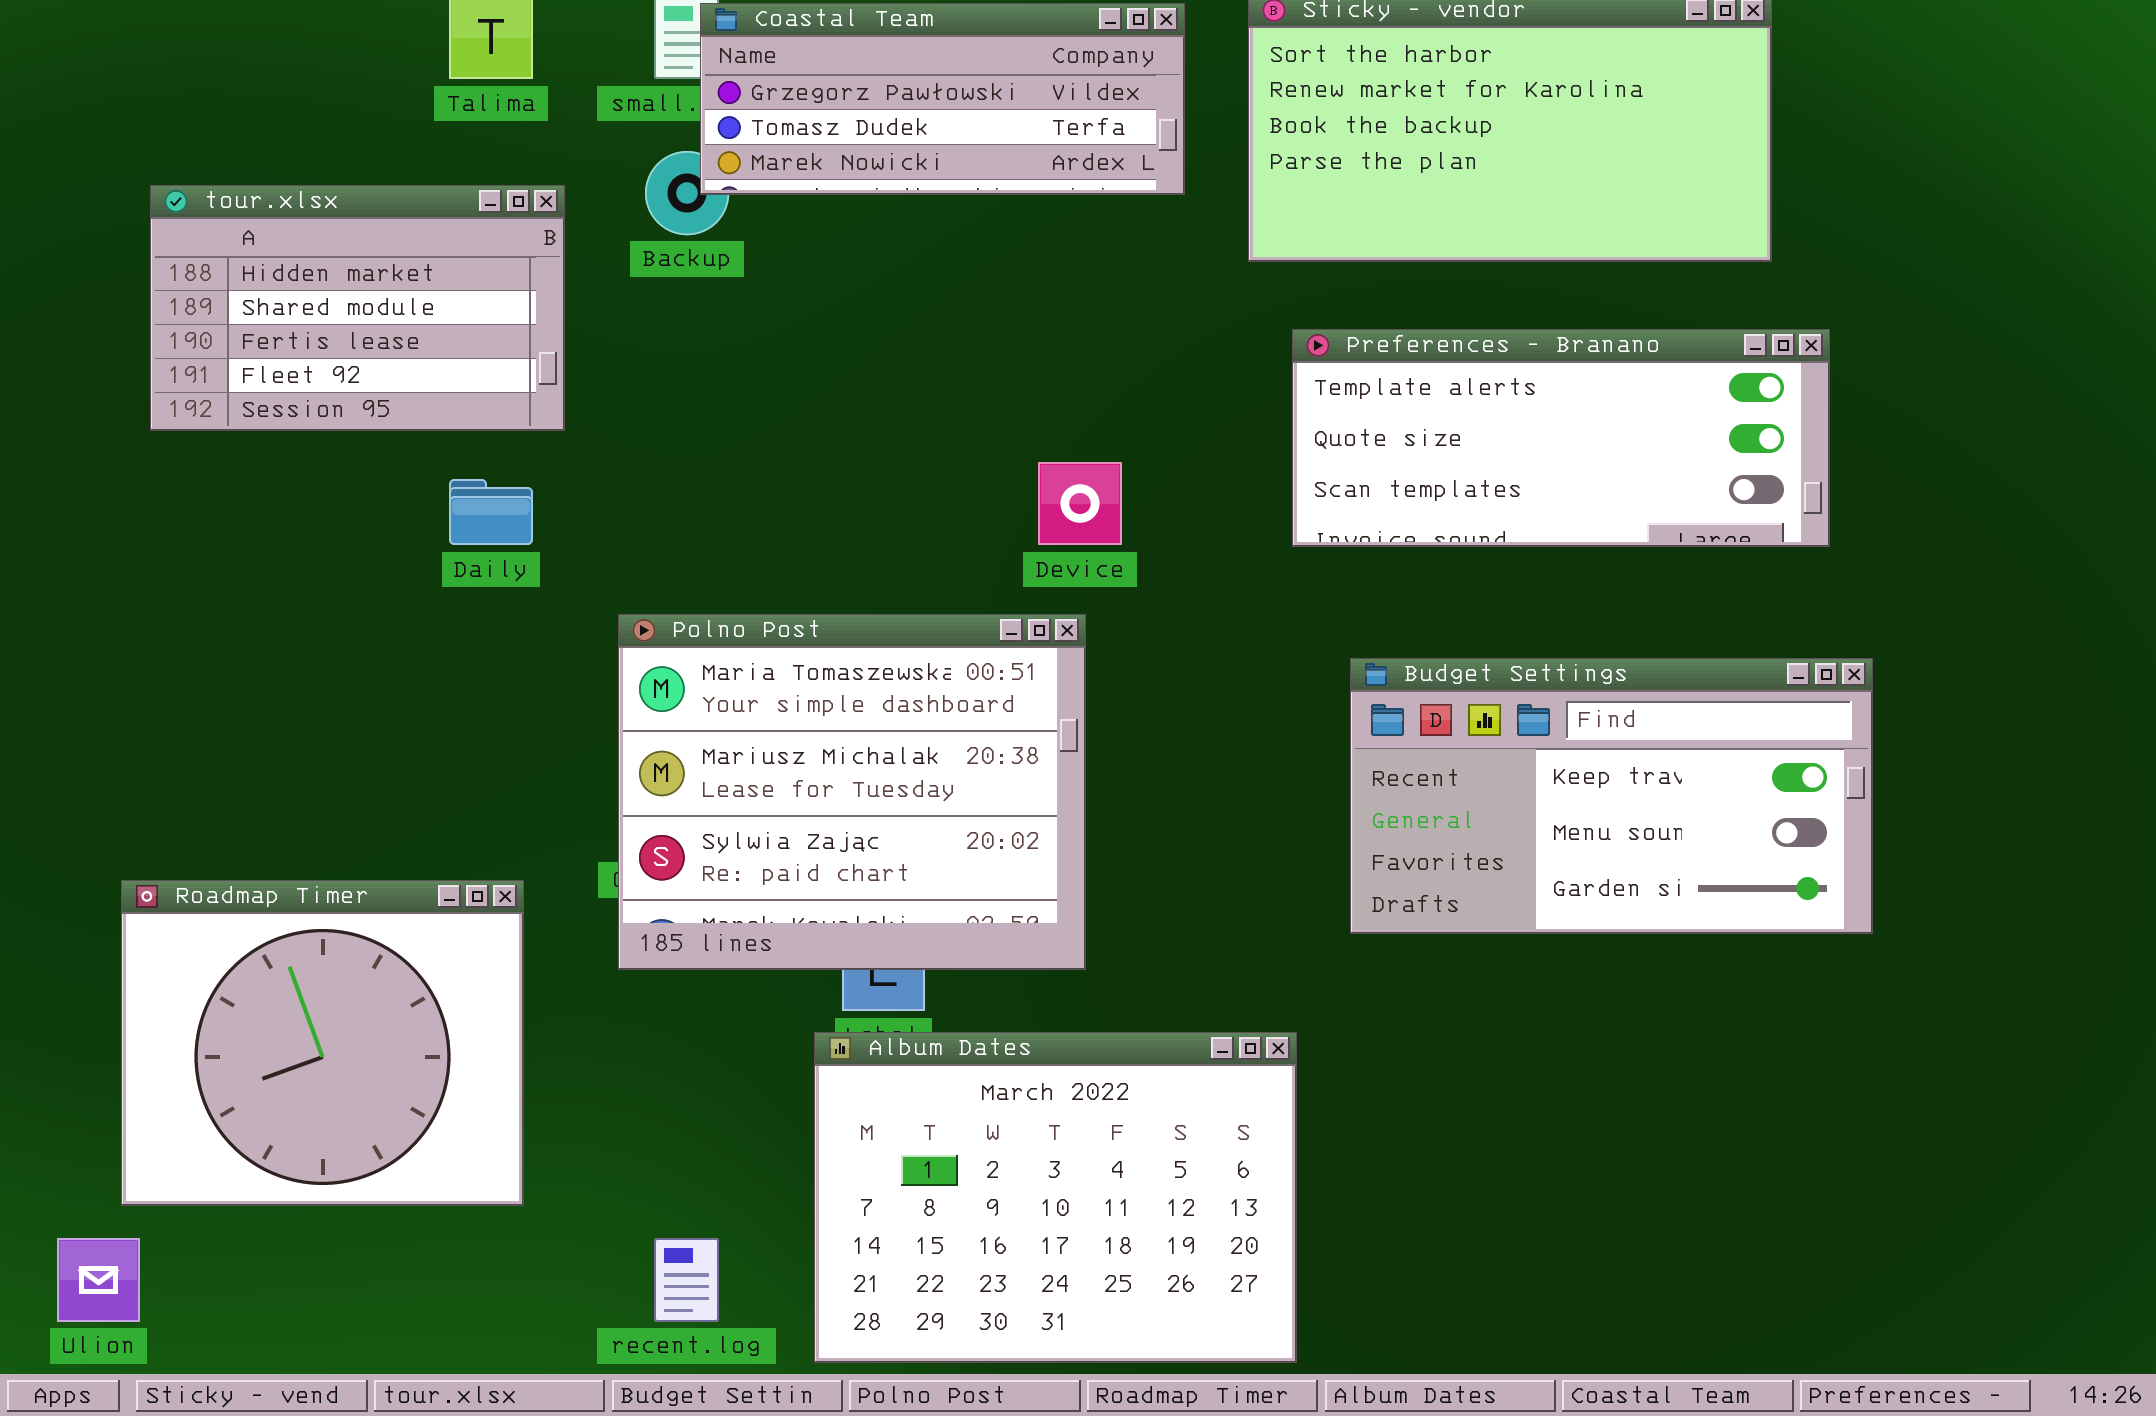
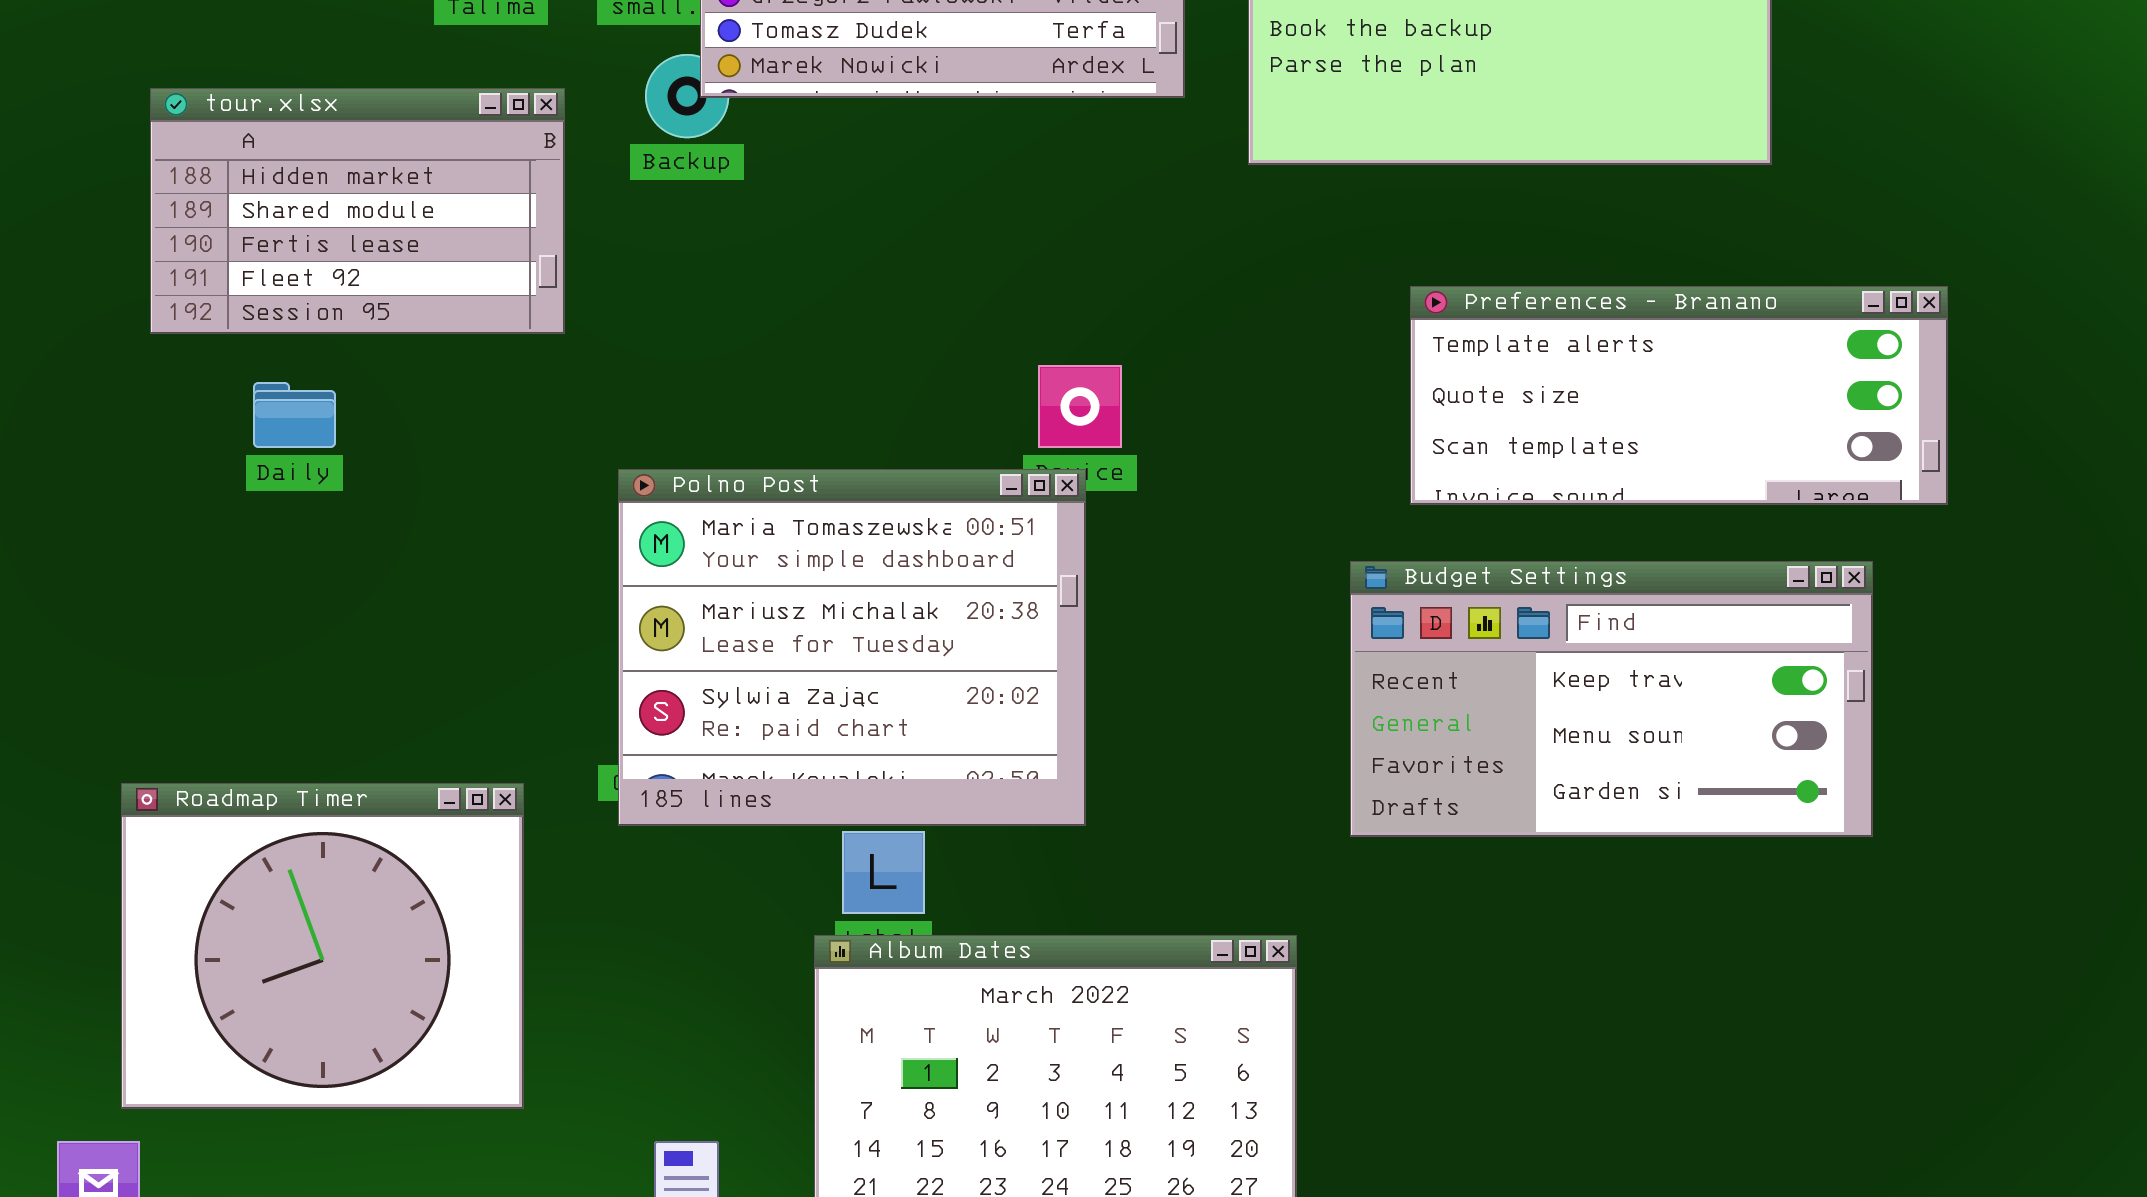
Preferences - Branano: [1292,329,1830,547] -> [1410,286,1948,505], moved
Daily: [449,479,533,545] -> [253,382,336,448], moved
Polno Post: [618,614,1086,970] -> [618,469,1086,826], moved

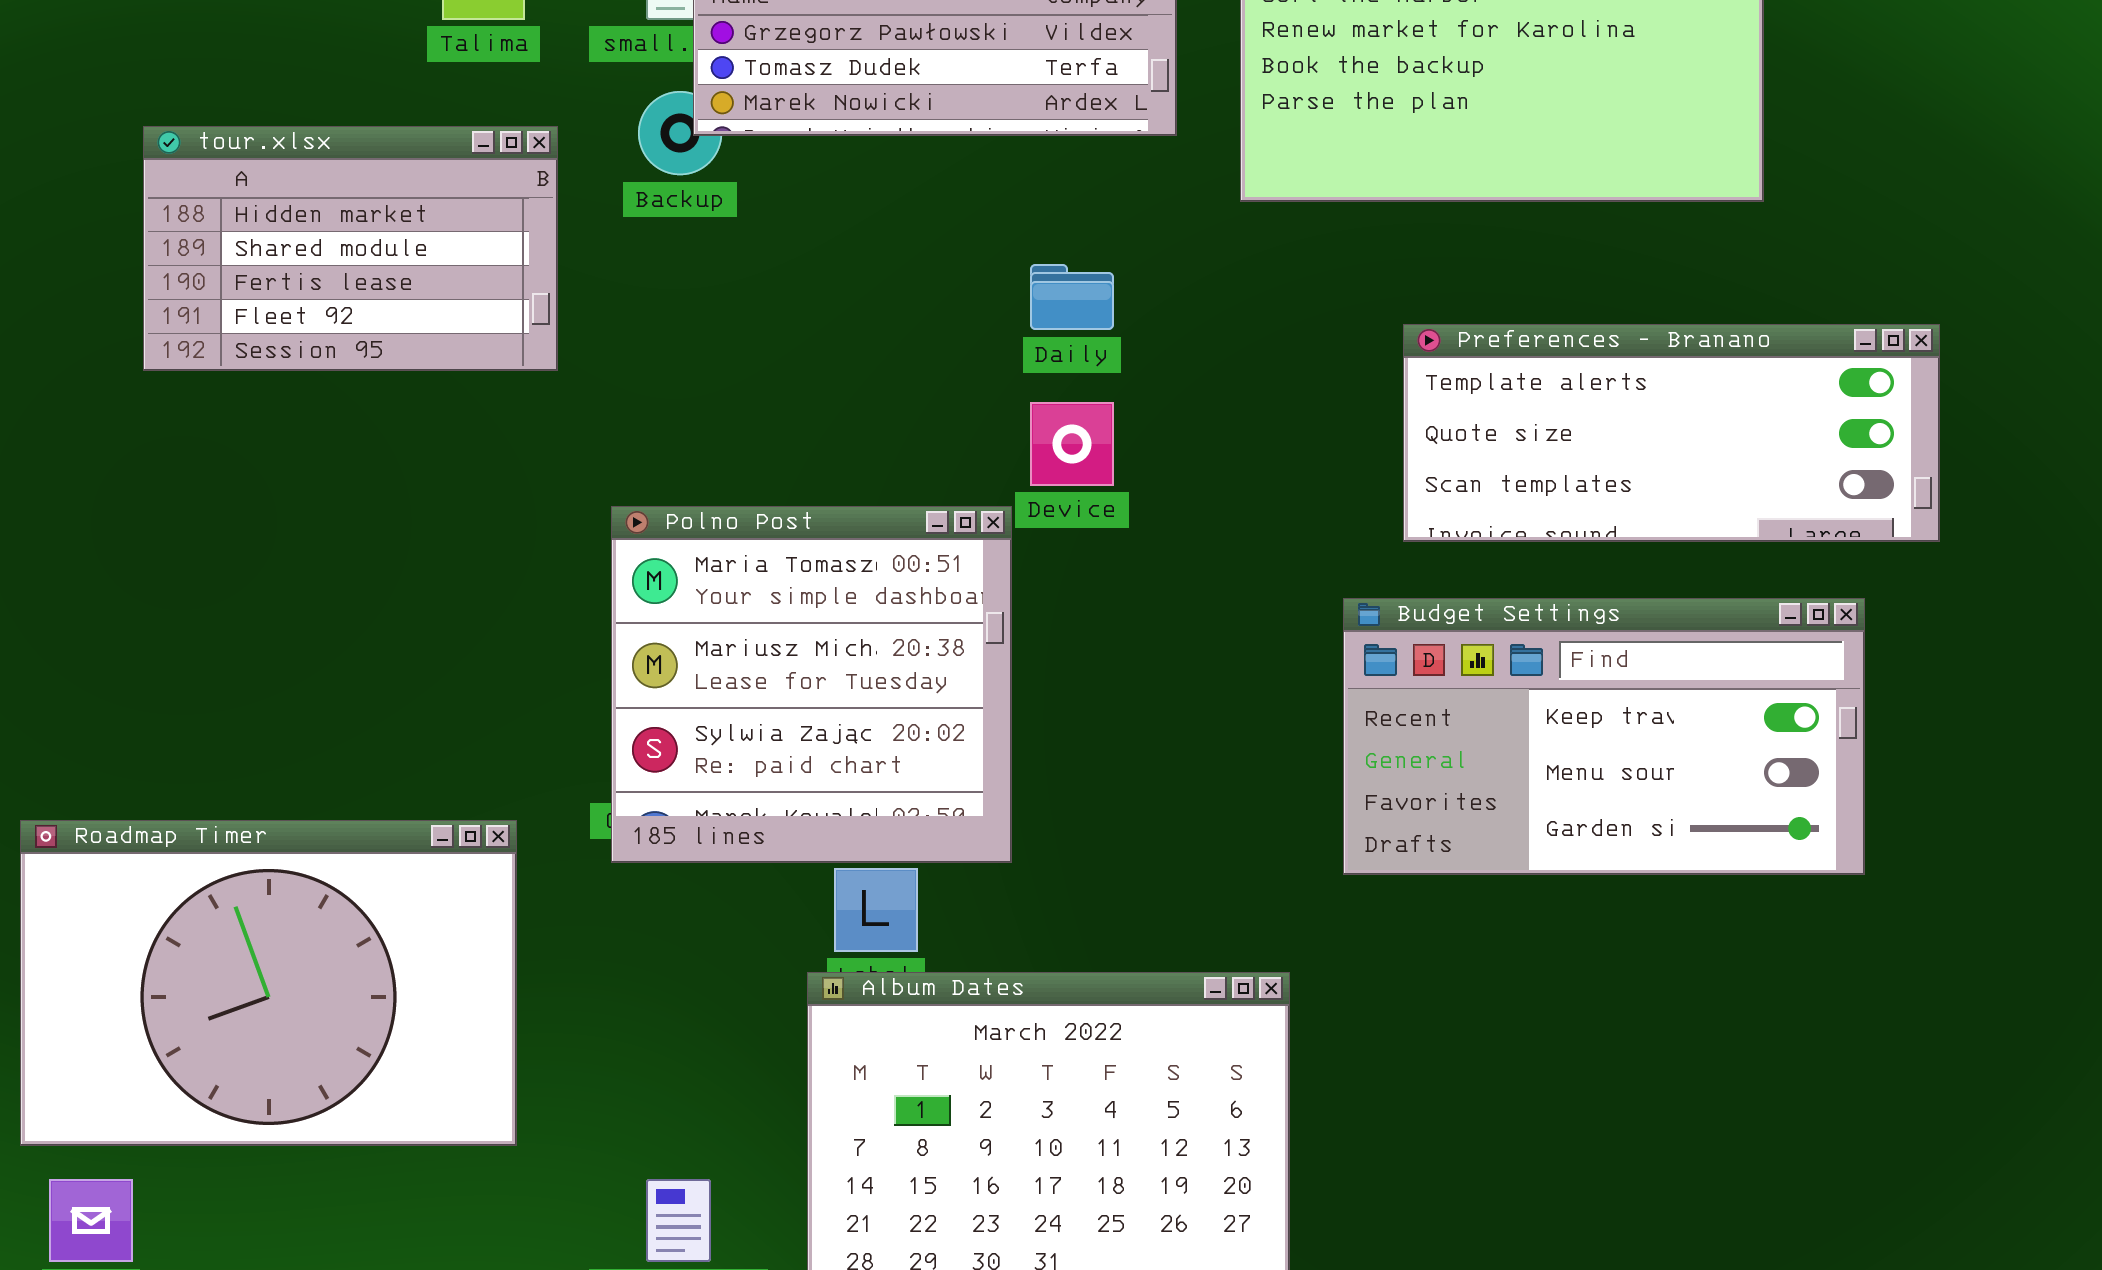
Daily: [253,382,336,448] -> [1030,264,1114,330], moved
Polno Post: [618,469,1086,826] -> [611,506,1012,863], resized
Roadmap Timer: [121,783,524,1109] -> [20,820,517,1146], resized

